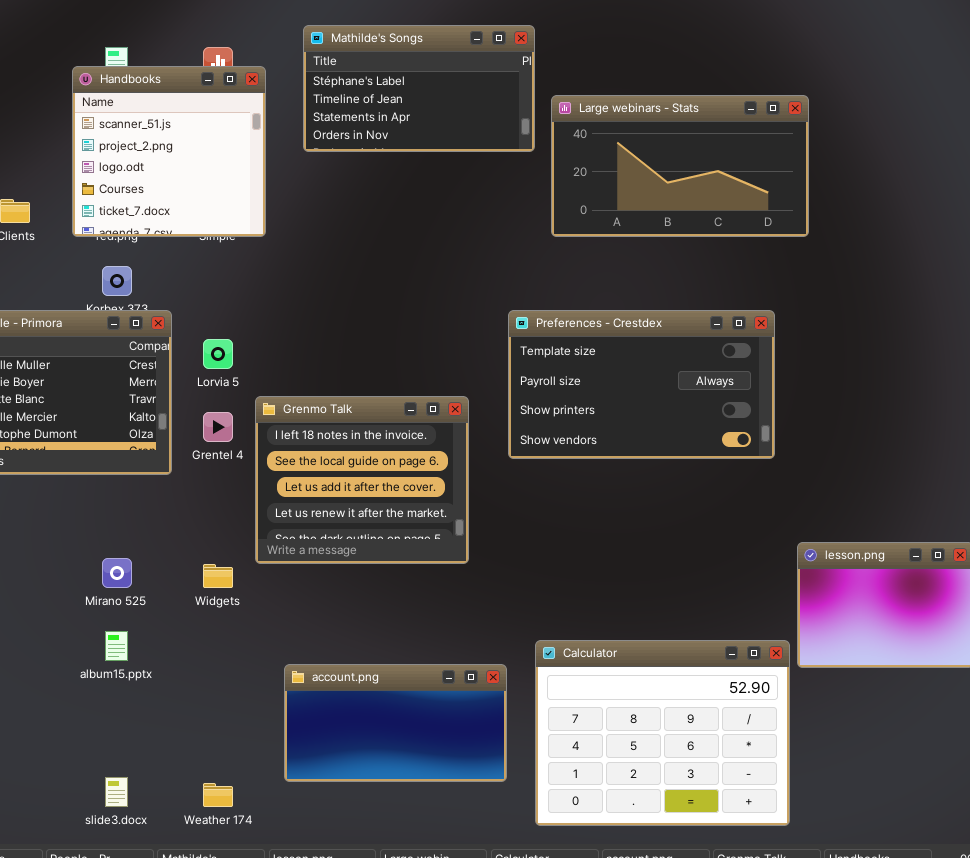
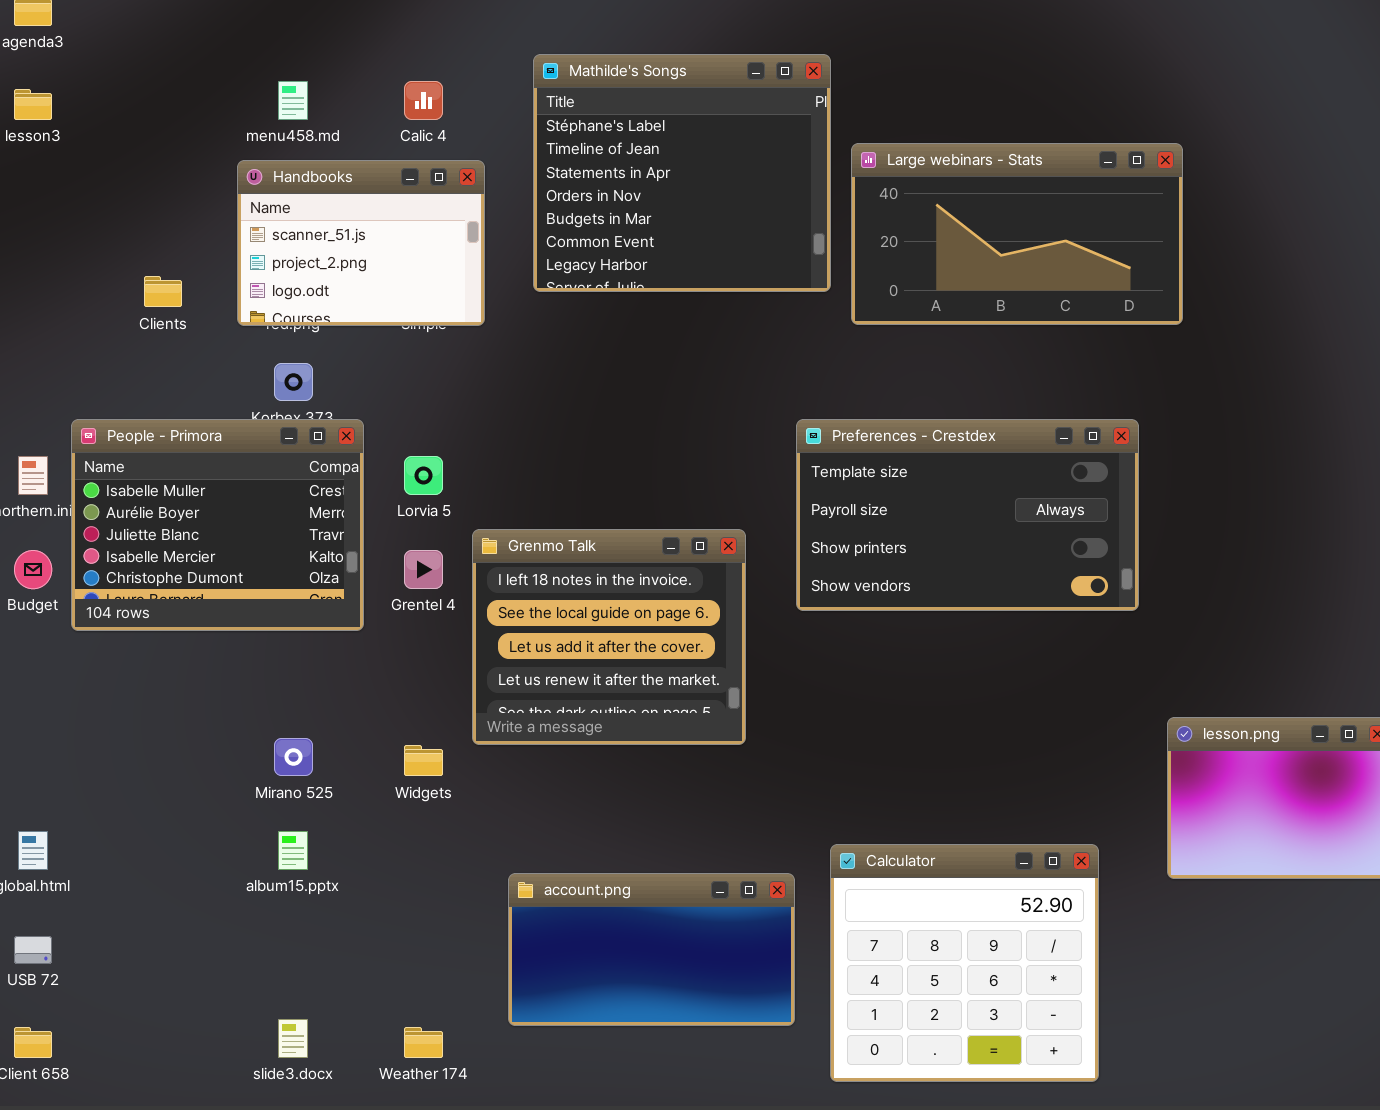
Mathilde's Songs: [303,25,535,152] -> [533,54,831,292], resized
Handbooks: [72,66,266,237] -> [237,160,485,326], resized
Calculator: [535,640,790,826] -> [830,844,1099,1082], resized

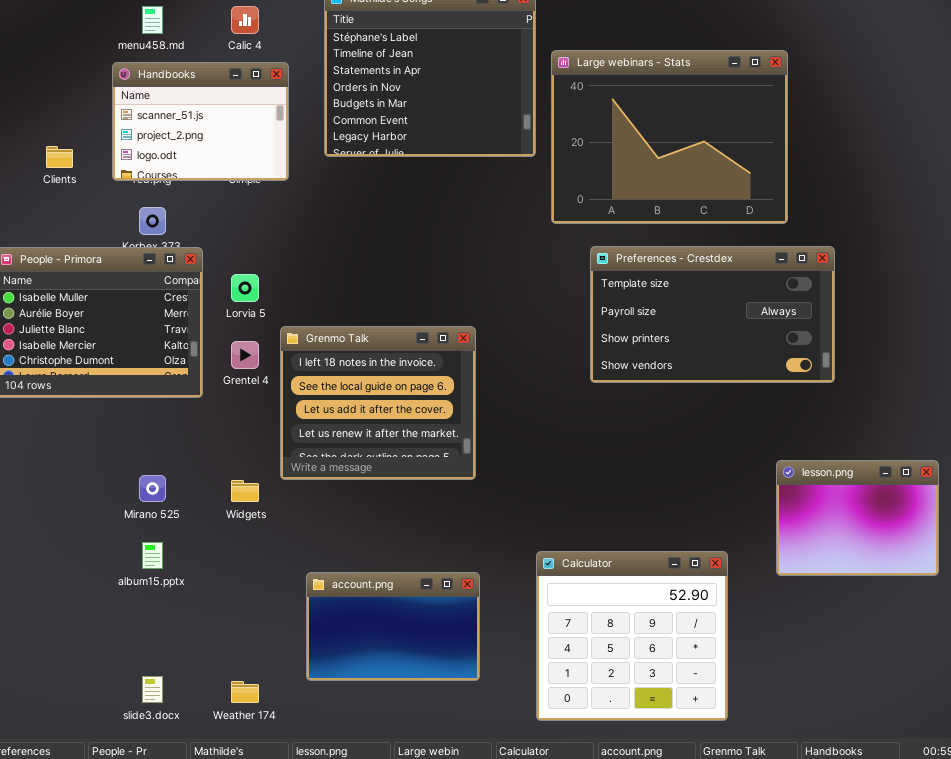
Large webinars - Stats: [851,143,1183,325] -> [551,50,788,224], resized
Preferences - Crestdex: [796,419,1139,611] -> [590,246,835,383], moved
account.png: [508,873,795,1026] -> [306,572,480,681], resized

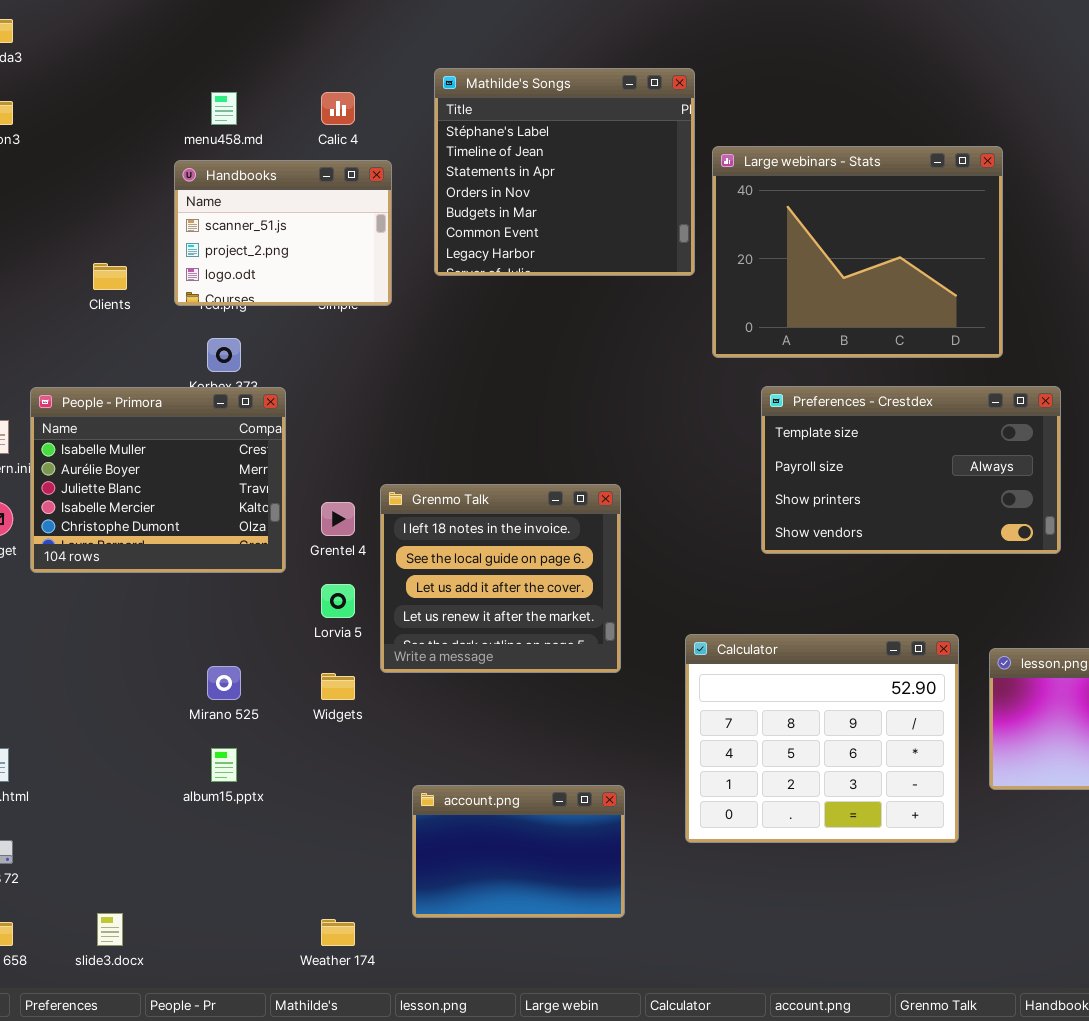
Lorvia 5: [231,274,259,302] -> [321,584,355,618], moved
Calculator: [536,551,728,721] -> [685,634,959,843], moved, resized
slide3.docx: [142,676,163,703] -> [97,913,123,946], moved

